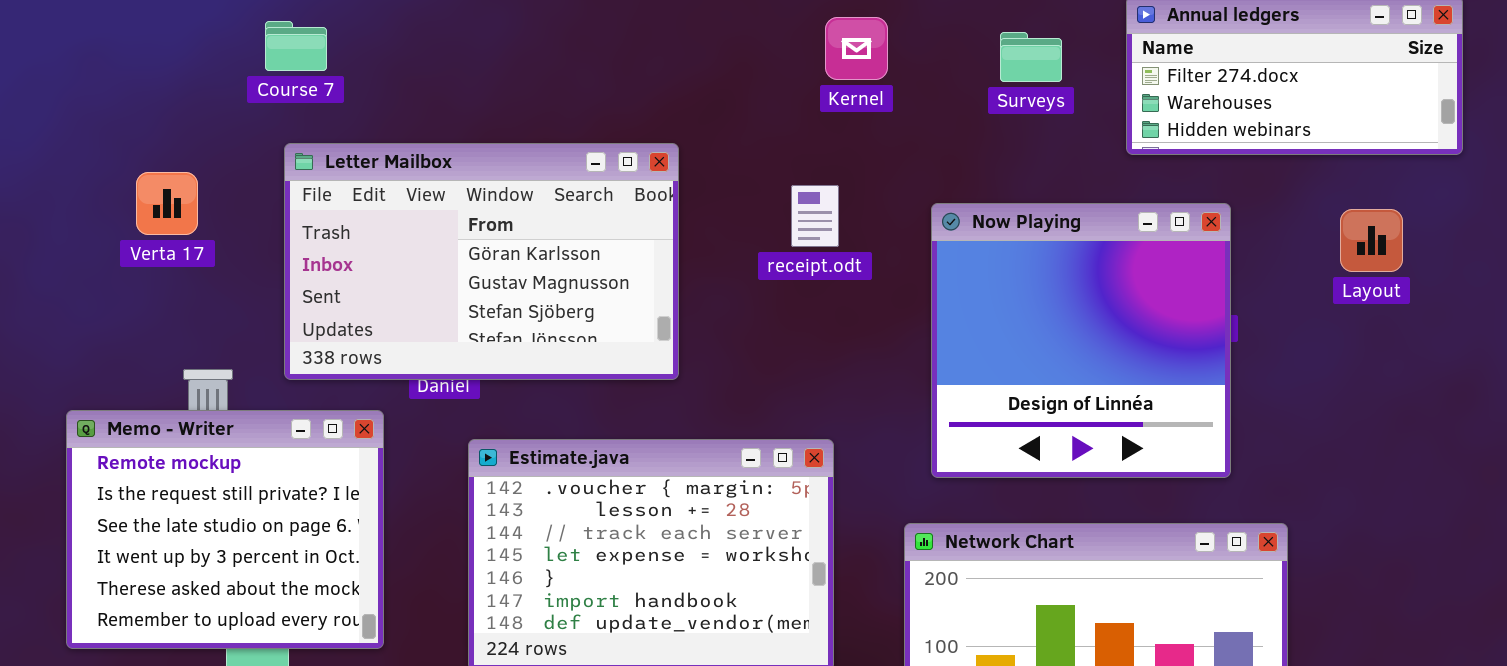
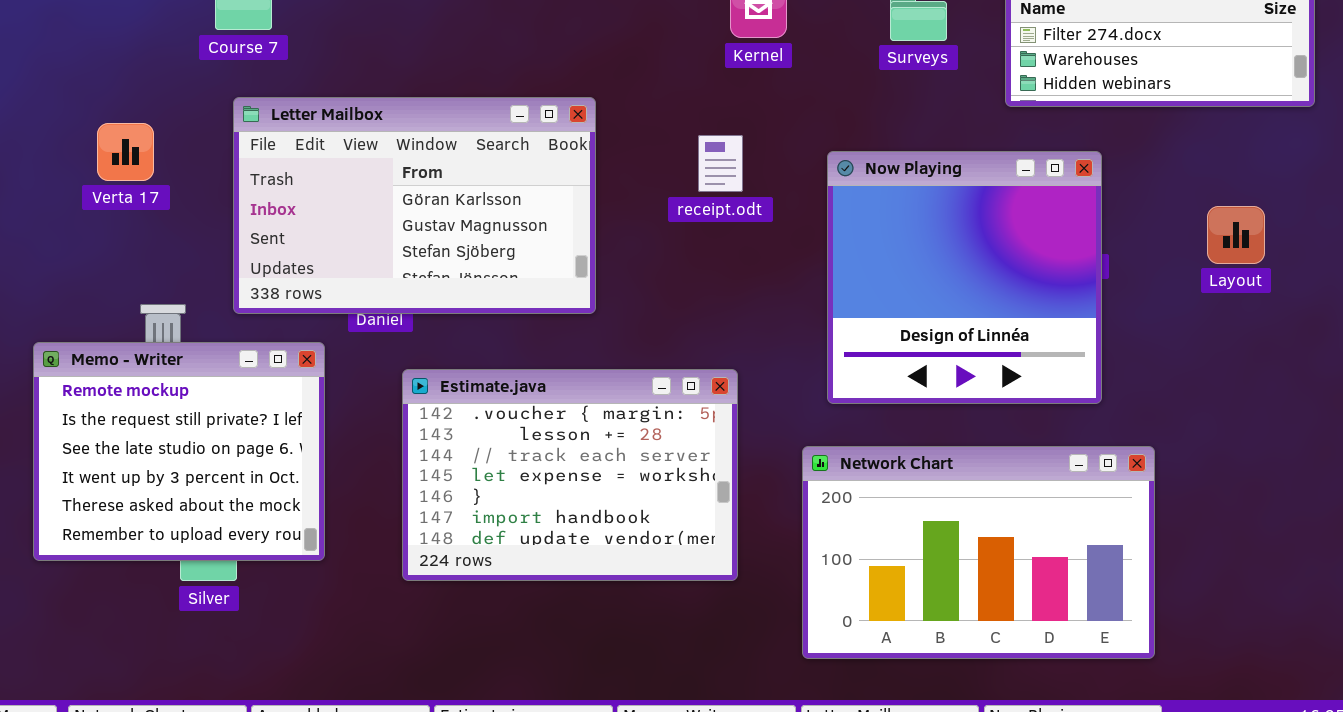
Layout: [1340,209,1403,272] -> [1207,206,1265,264], moved

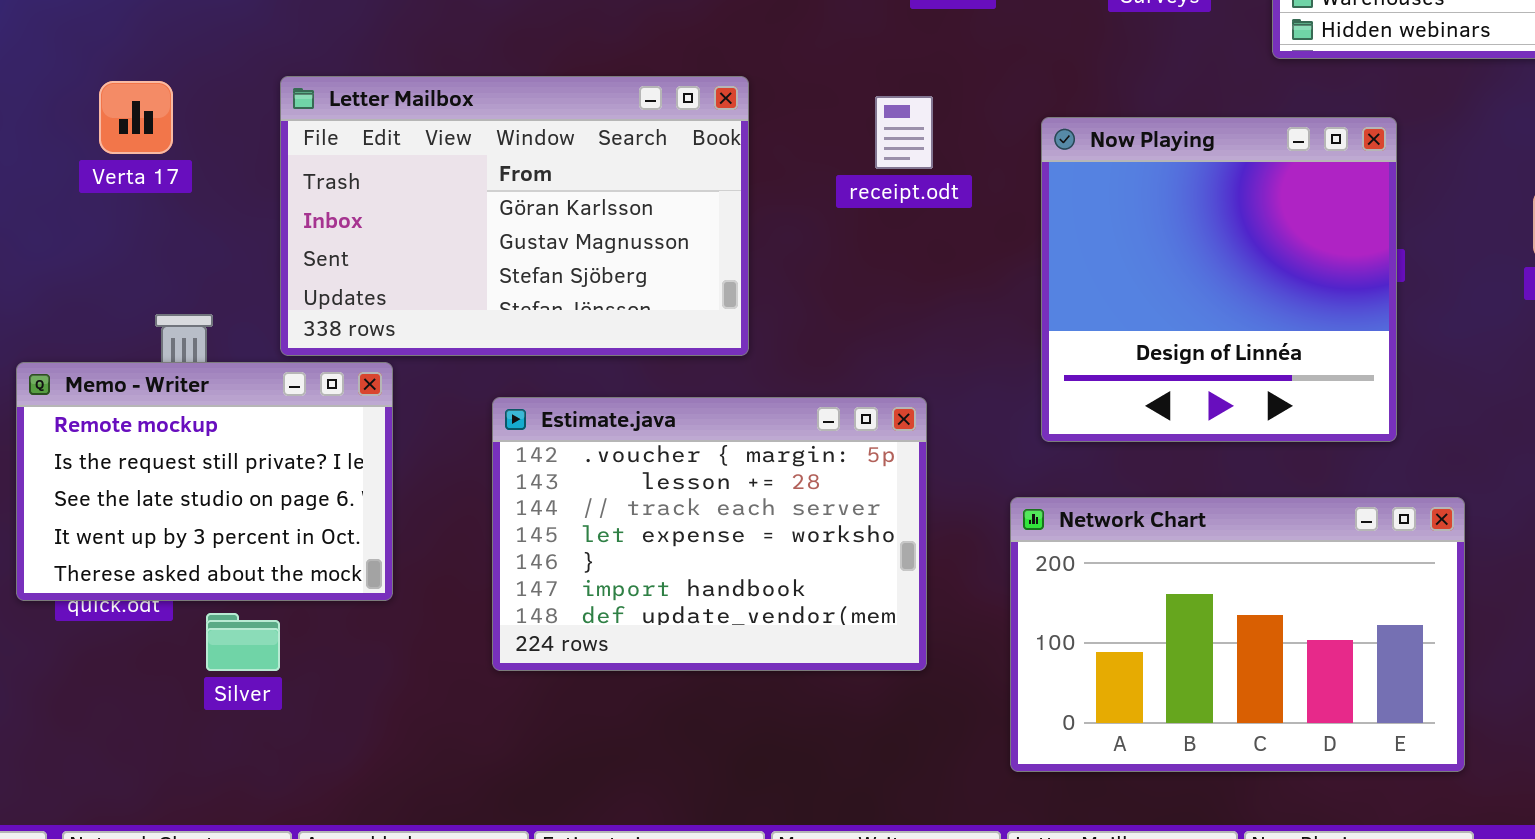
Letter Mailbox: [233,97,596,314] -> [280,76,749,356], moved
Memo - Writer: [33,342,325,561] -> [16,362,393,601], resized

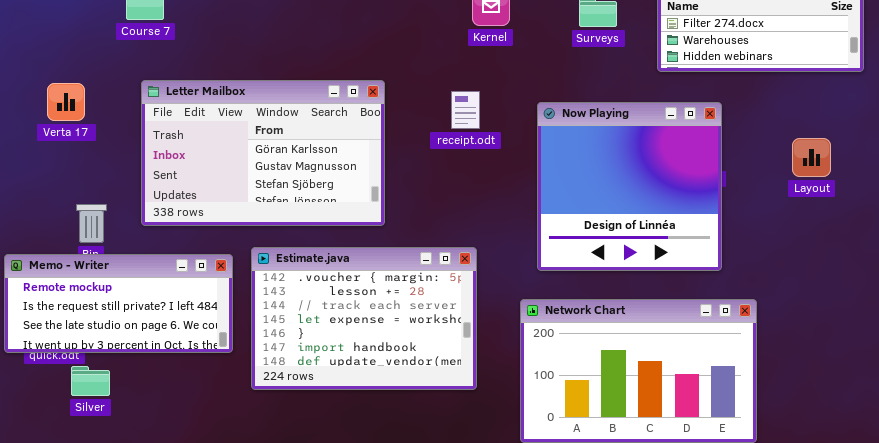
Memo - Writer: [16,362,393,601] -> [4,254,233,353], resized
Silver: [206,613,280,671] -> [71,366,110,396], moved

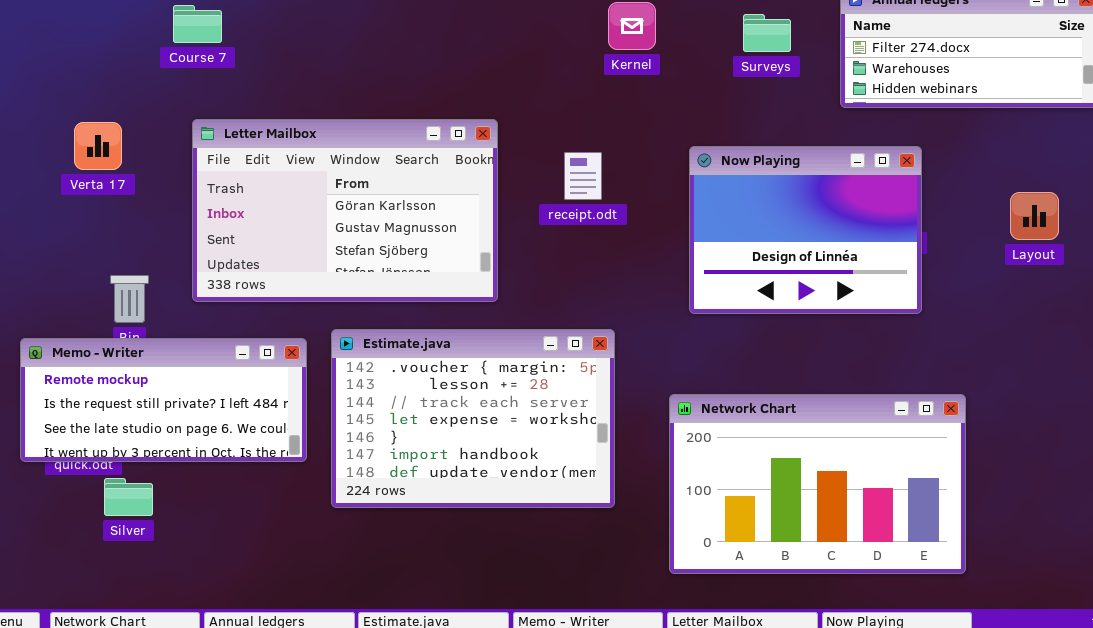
receipt.odt: [451,91,480,129] -> [564,152,602,200], moved
Now Playing: [537,102,722,271] -> [689,146,922,314], resized

